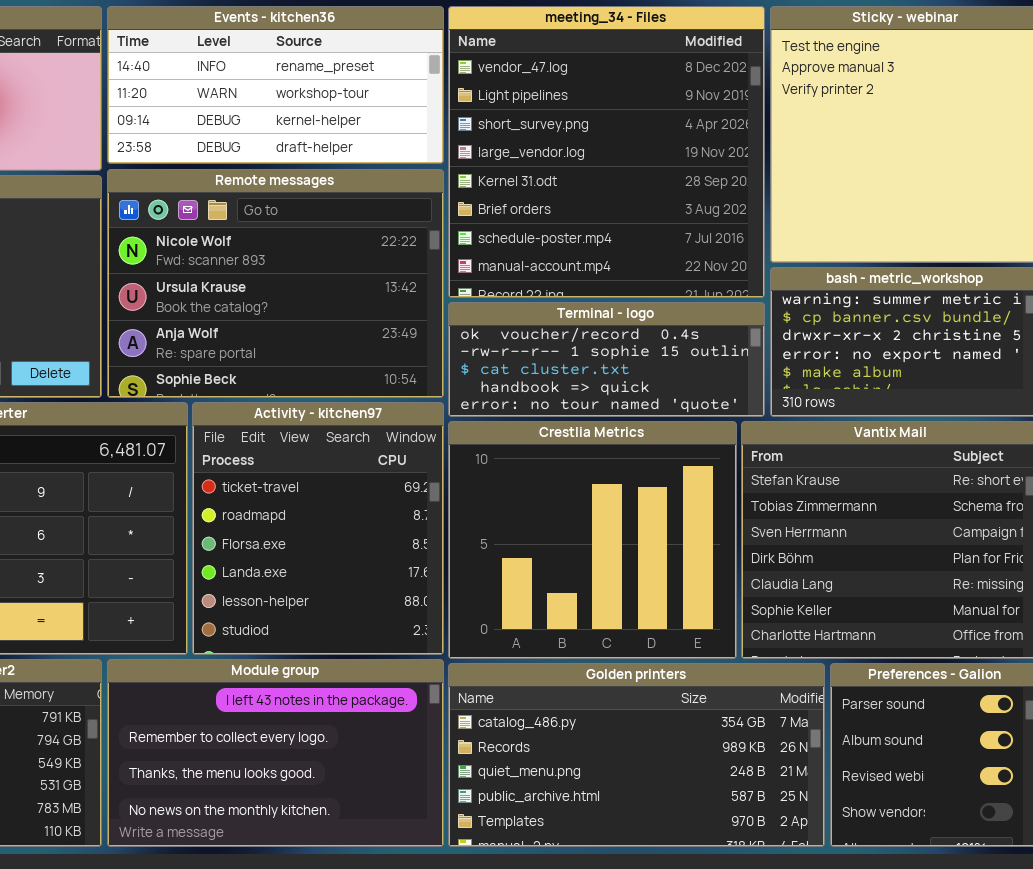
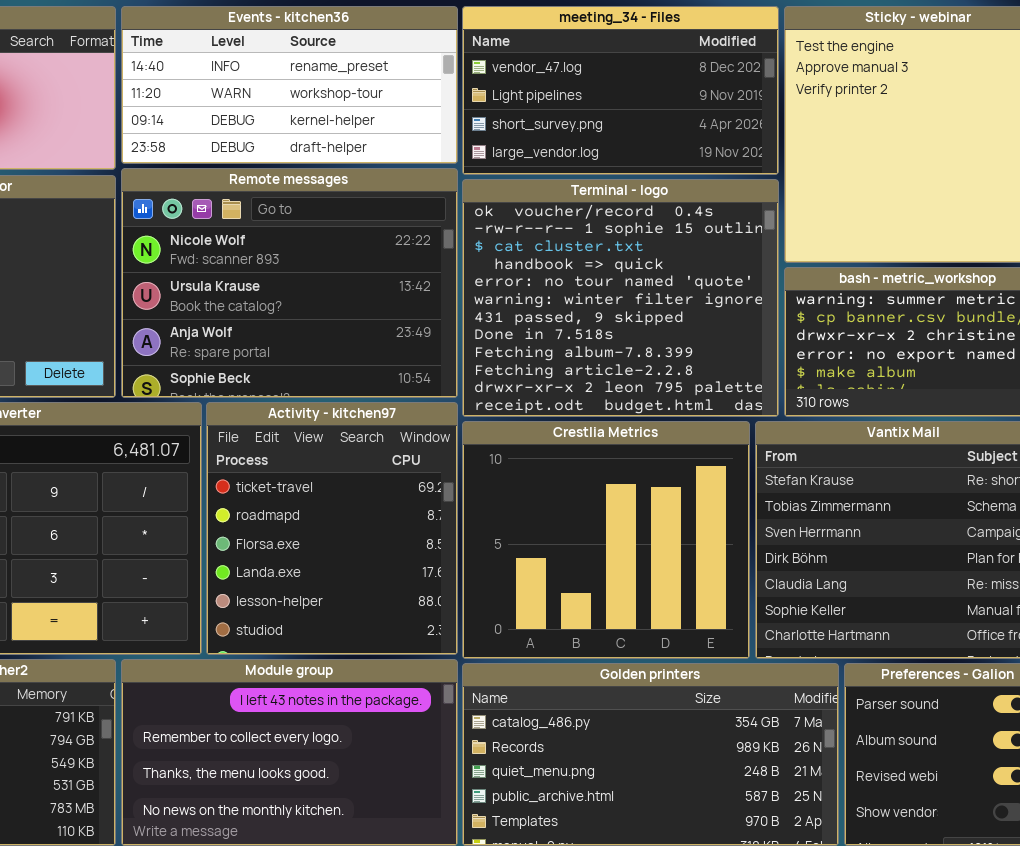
meeting_34 - Files: [448,6,765,298] -> [462,6,779,175], resized
Terminal - logo: [448,302,765,417] -> [462,179,779,417], resized

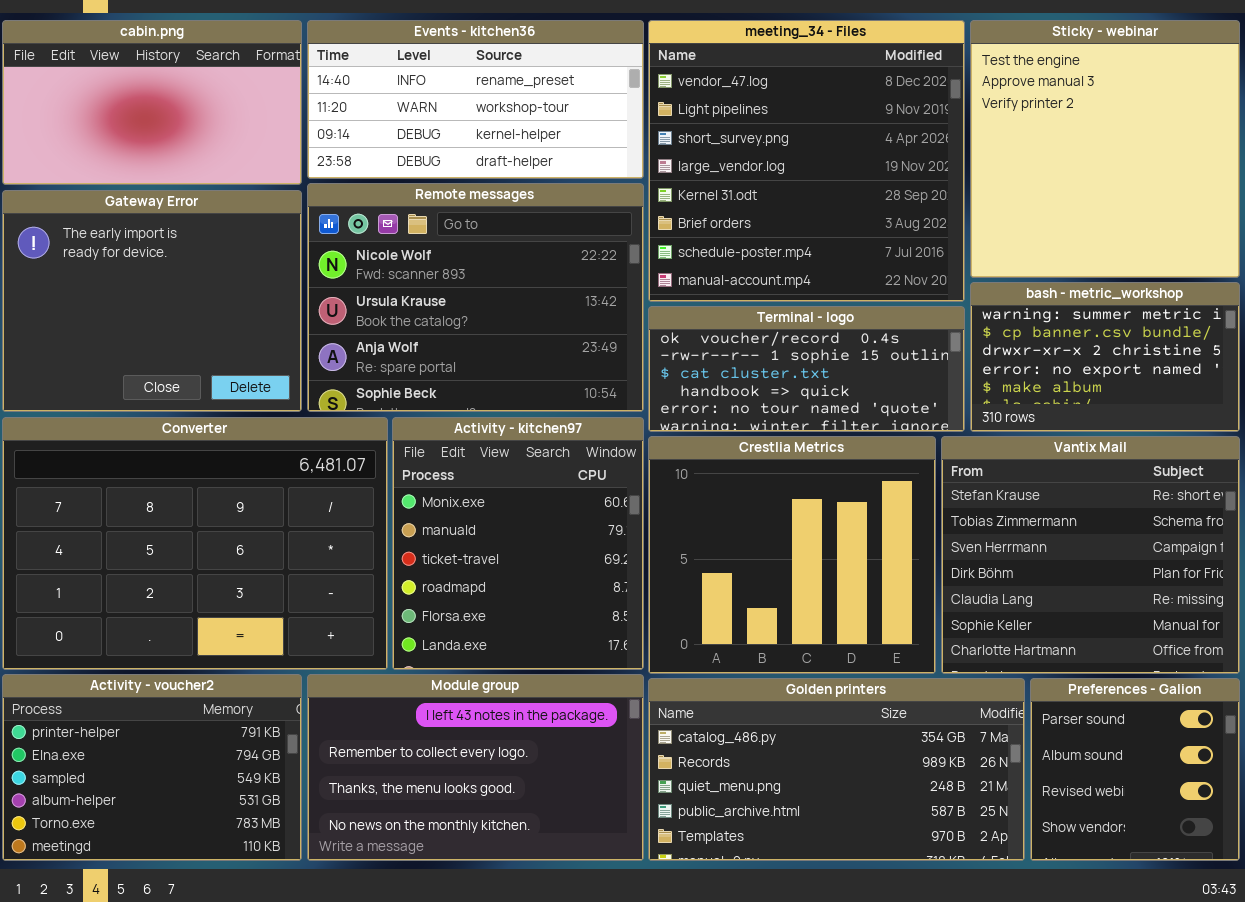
meeting_34 - Files: [462,6,779,175] -> [648,20,965,302], resized
Terminal - logo: [462,179,779,417] -> [648,306,965,432], resized
Activity - kitchen97: [206,402,458,655] -> [392,417,644,670], scrolled up 2 rows

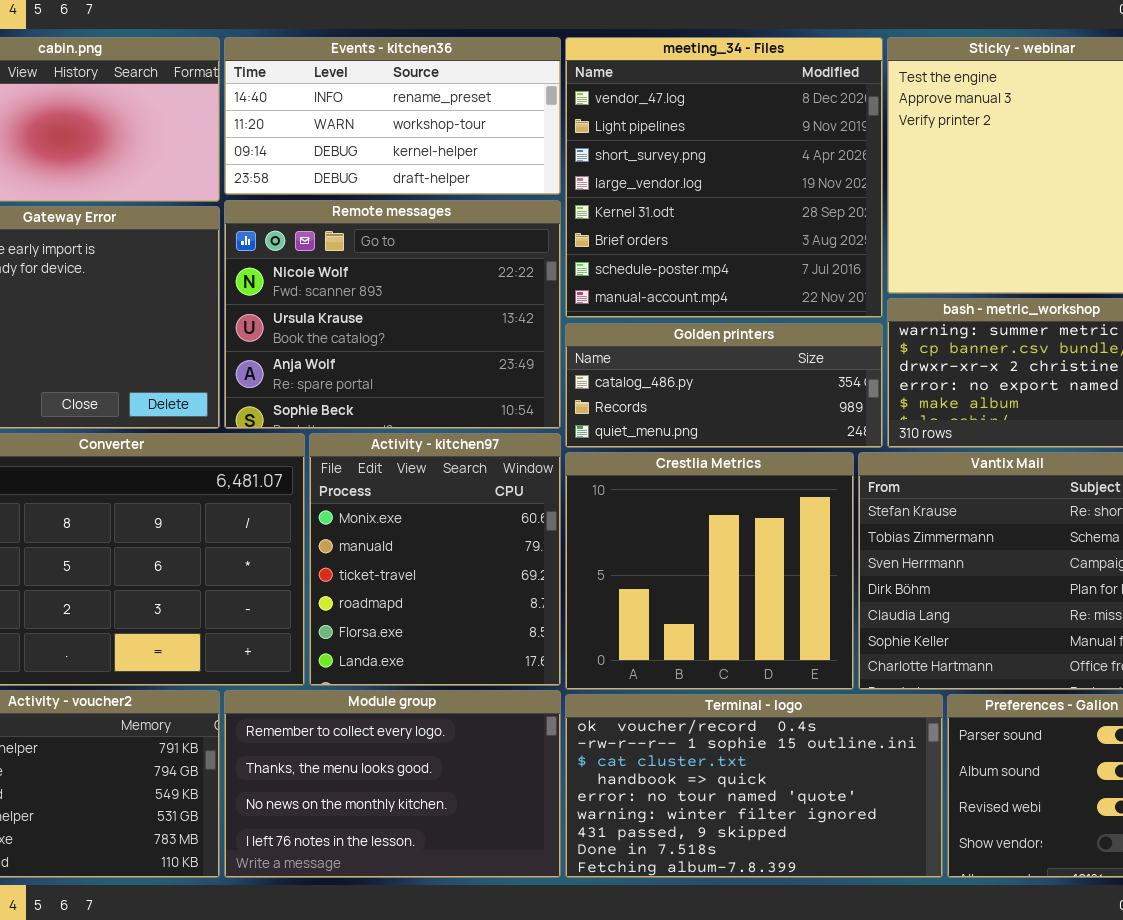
Terminal - logo: [648,306,965,432] -> [565,694,943,878], moved, resized
Module group: [307,674,644,861] -> [224,690,561,878], scrolled down 1 row
Golden printers: [648,678,1025,861] -> [565,323,883,448], moved, resized

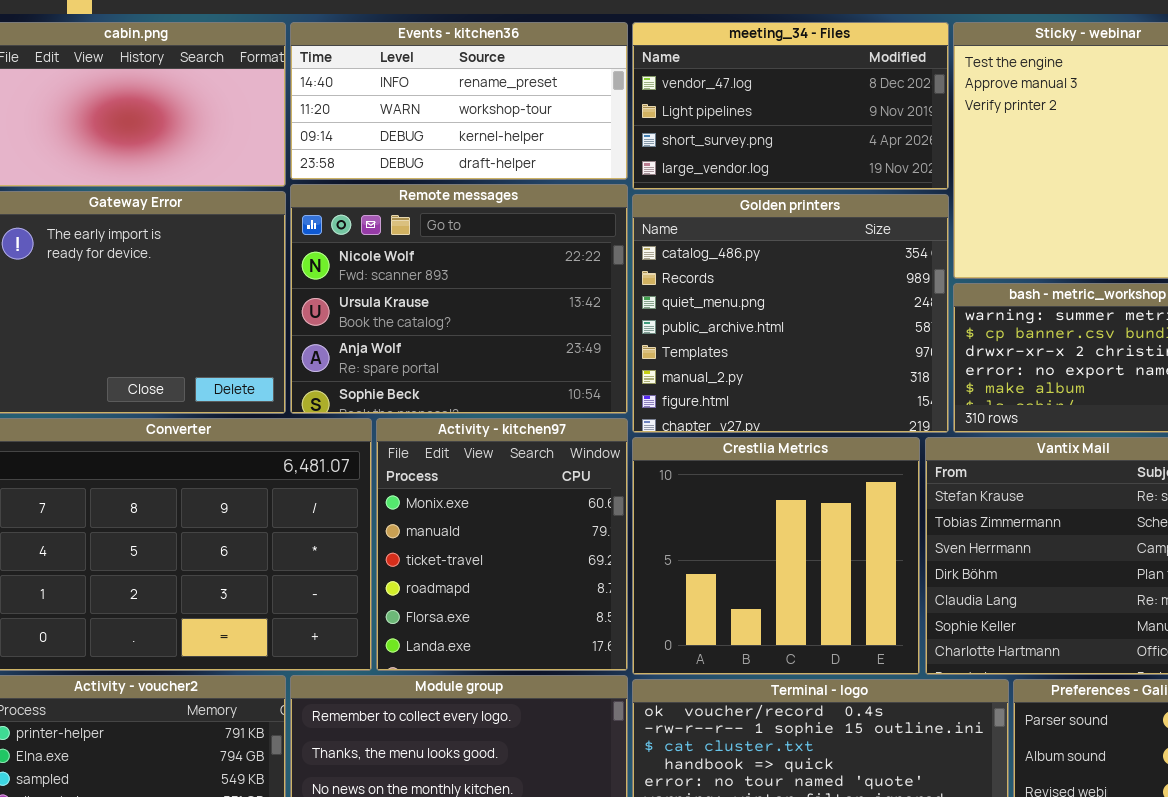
meeting_34 - Files: [565,37,883,318] -> [632,22,949,190], resized
Golden printers: [565,323,883,448] -> [632,194,949,433], resized

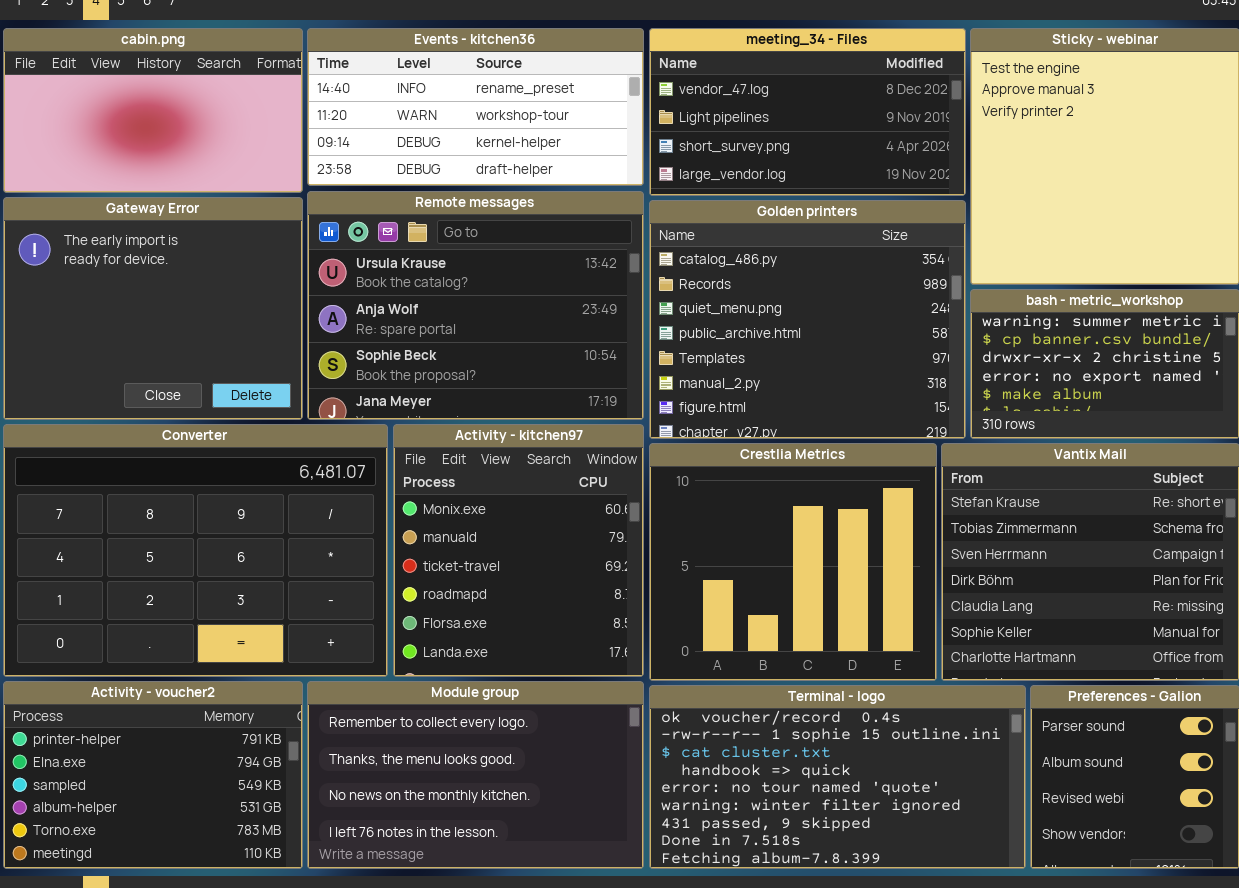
Remote messages: [290,184,628,414] -> [307,191,644,420], scrolled down 1 row

